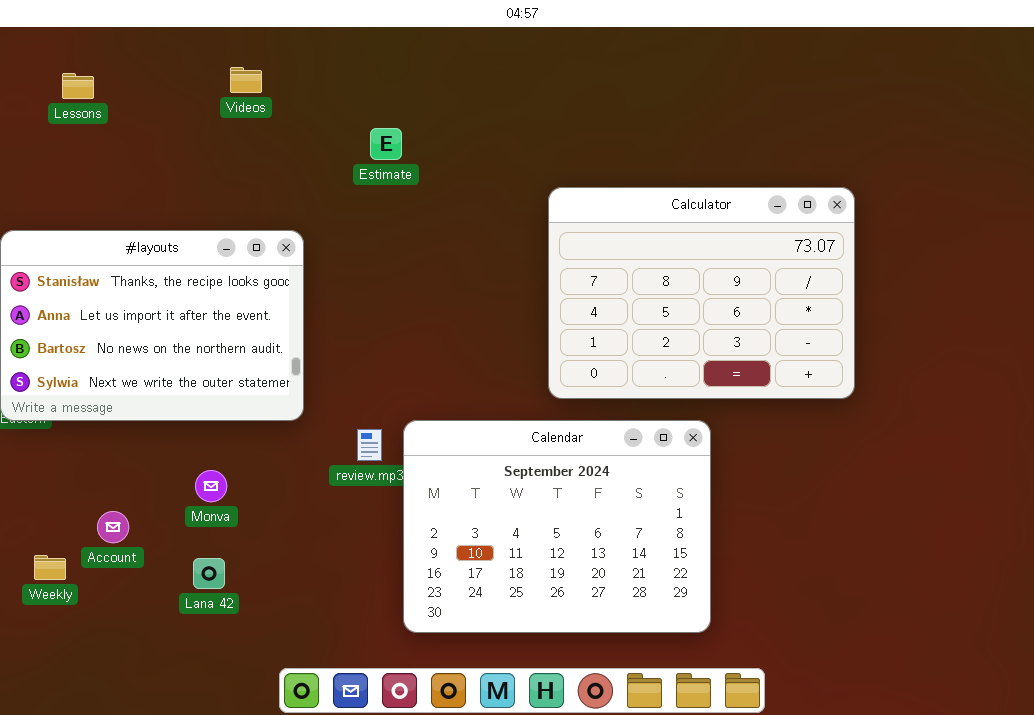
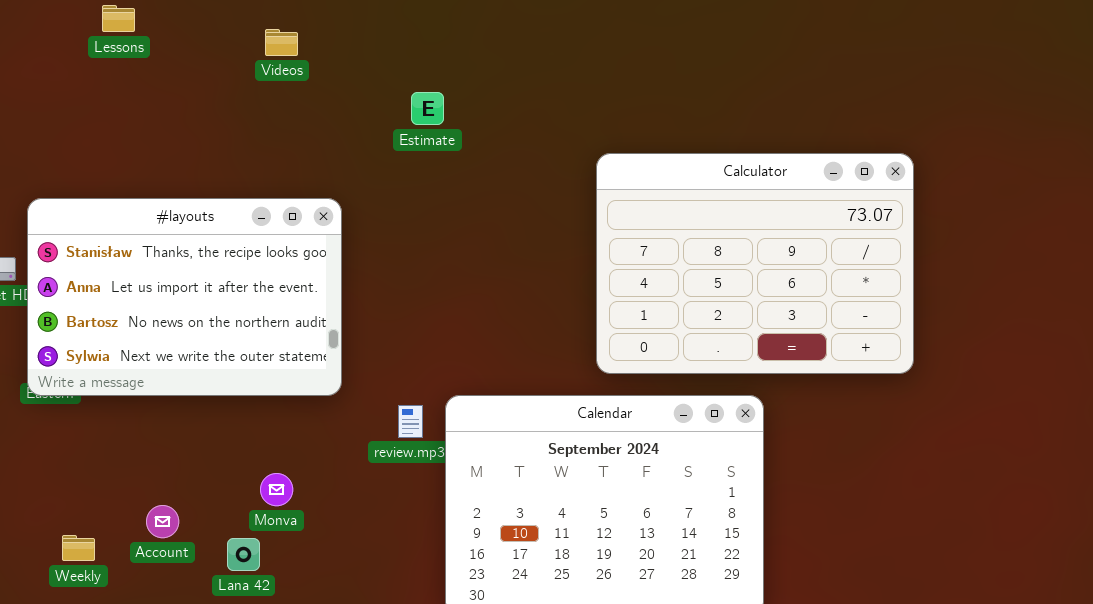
Lessons: [62,73,94,99] -> [102,5,135,32], moved
Monva: [195,470,227,502] -> [260,473,293,506], moved
Account: [97,511,129,543] -> [146,505,179,538], moved

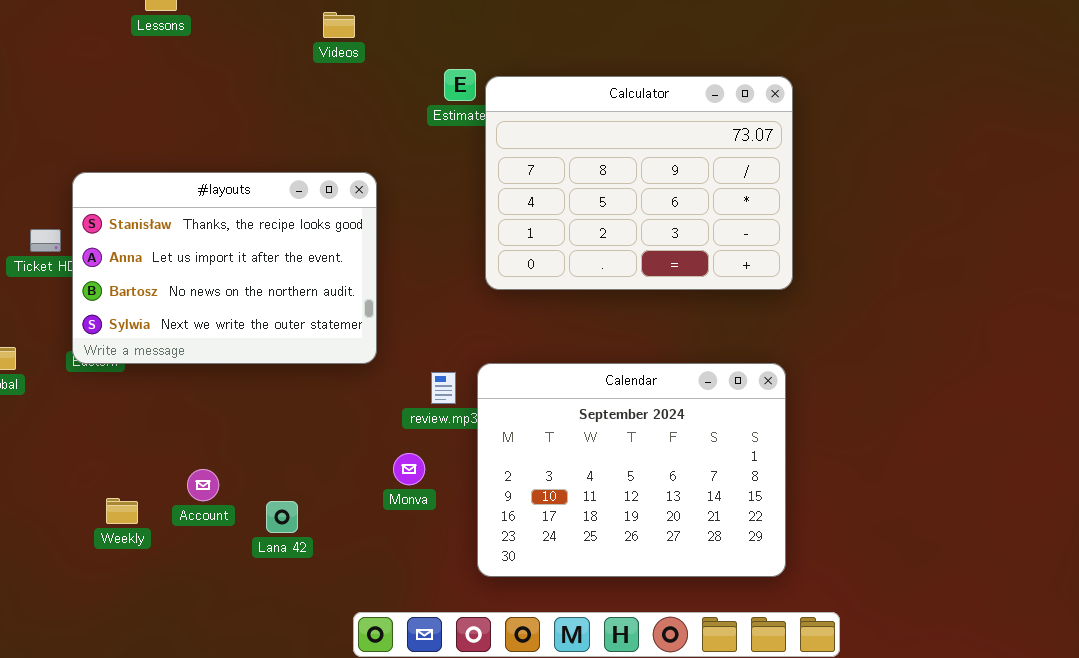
Videos: [265,29,298,56] -> [323,12,355,38], moved
Calculator: [596,153,914,374] -> [485,76,793,290], moved
Monva: [260,473,293,506] -> [393,453,425,485], moved

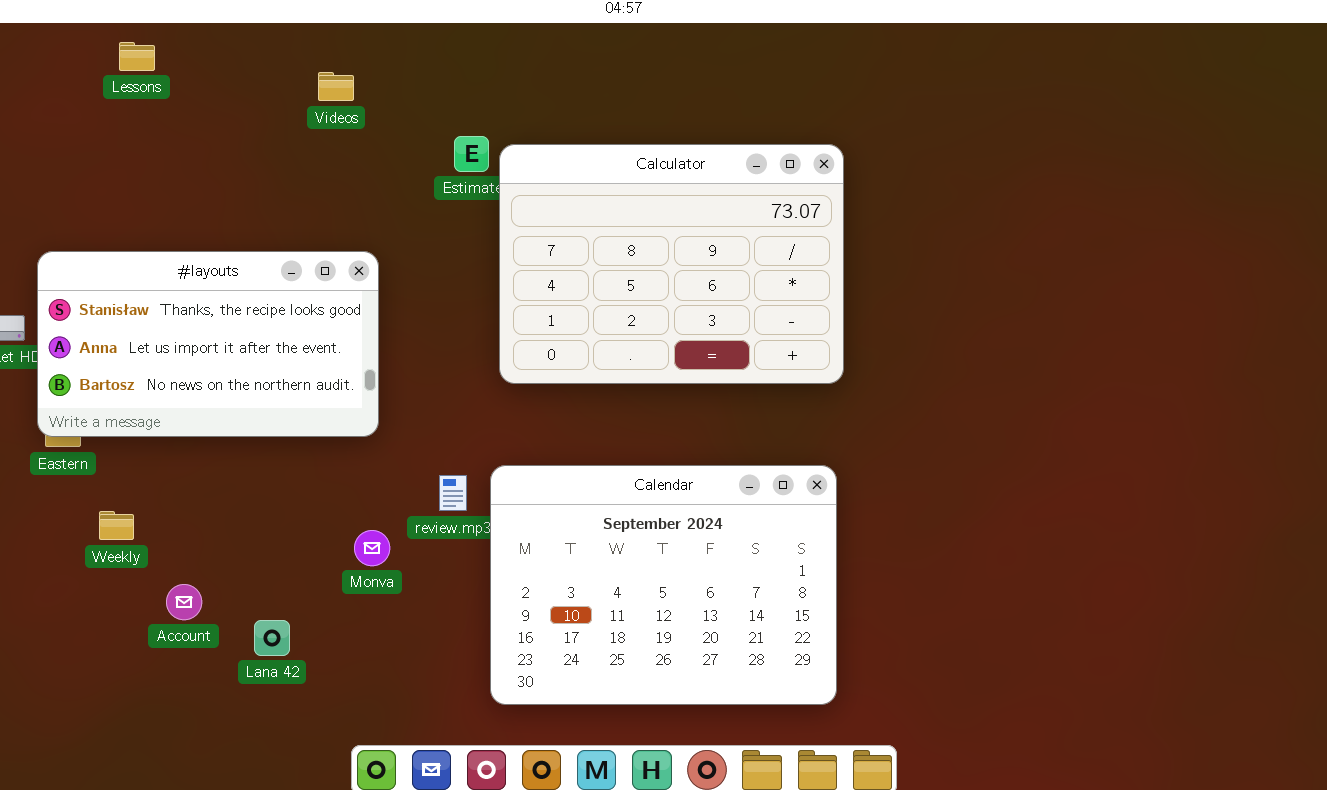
#layouts: [72,172,377,364] -> [37,251,379,437], resized
Monva: [393,453,425,485] -> [354,530,390,566], moved
Weekly: [106,498,138,524] -> [99,511,134,540], moved

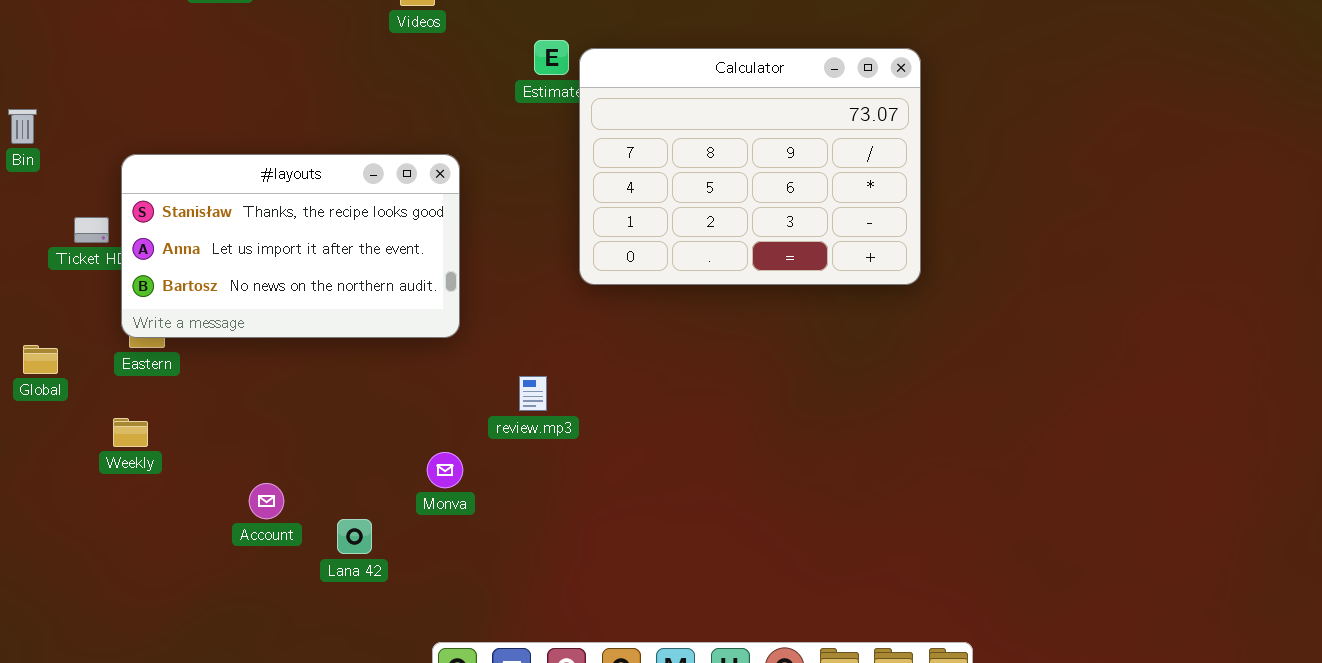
Calendar: [490,465,837,705] -> none, closed
Weekly: [99,511,134,540] -> [113,418,148,447], moved
Monva: [354,530,390,566] -> [427,452,463,488], moved

